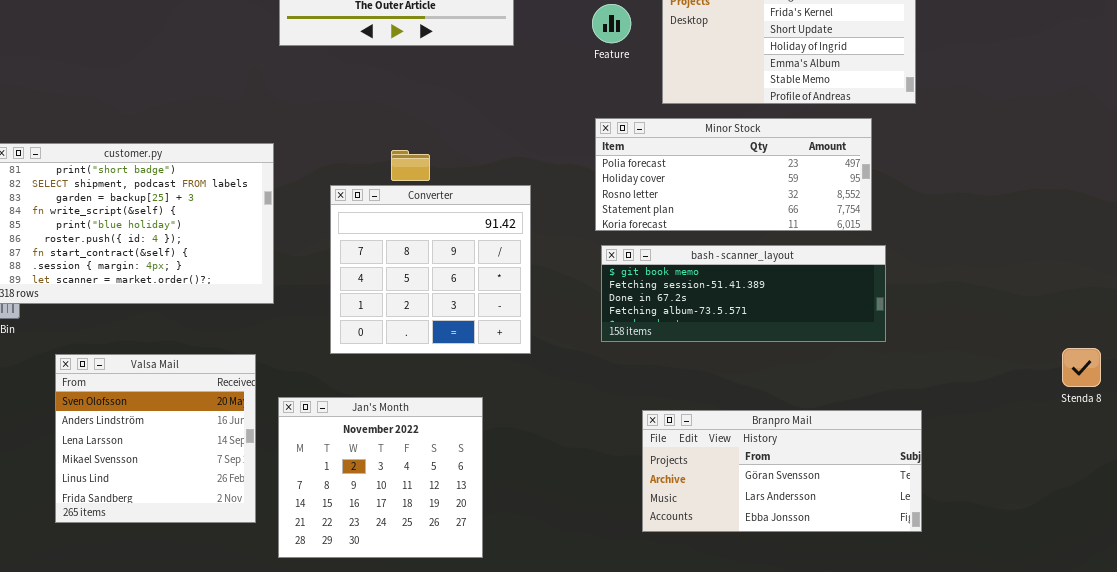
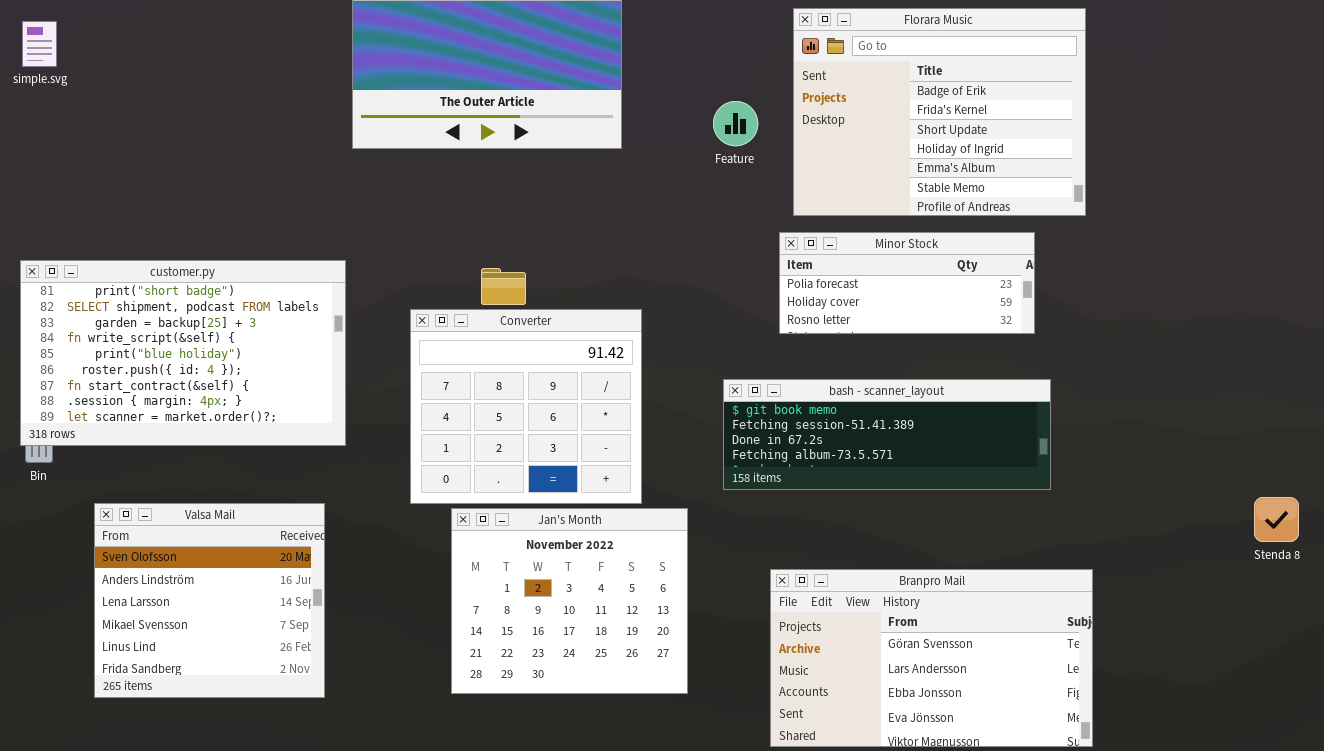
Minor Stock: [595,118,872,231] -> [779,232,1035,334], resized
Jan's Month: [278,397,483,558] -> [451,508,688,694], moved
Branpro Mail: [642,410,922,532] -> [770,569,1093,747], resized

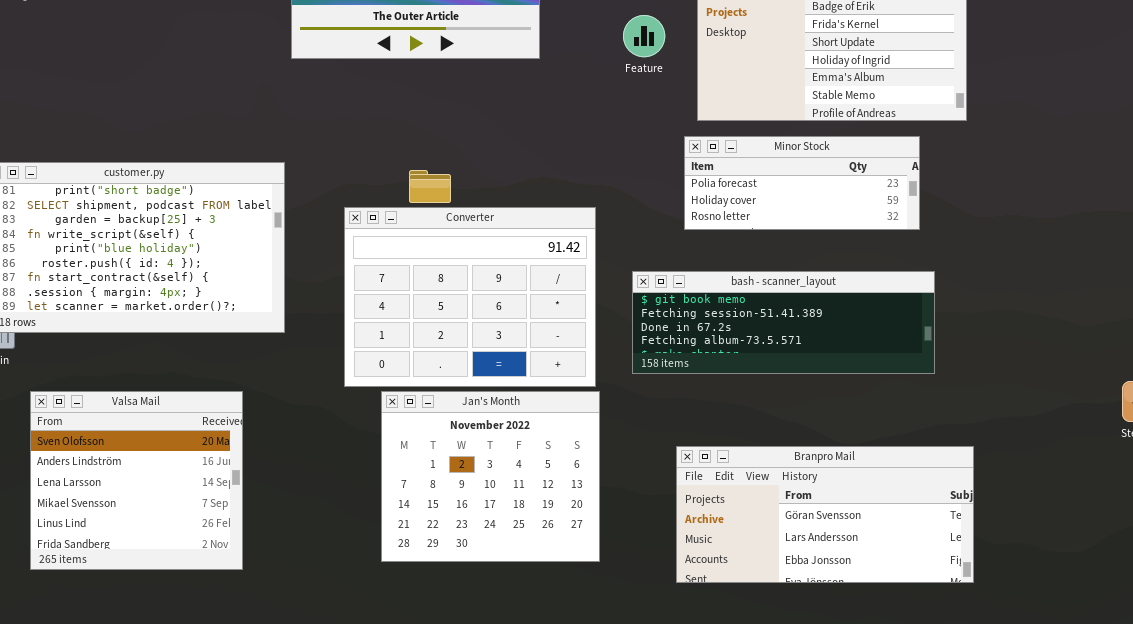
Converter: [410,309,642,504] -> [344,207,596,387], resized
Valsa Mail: [94,503,325,698] -> [30,391,243,570], moved
Branpro Mail: [770,569,1093,747] -> [676,446,974,583], resized

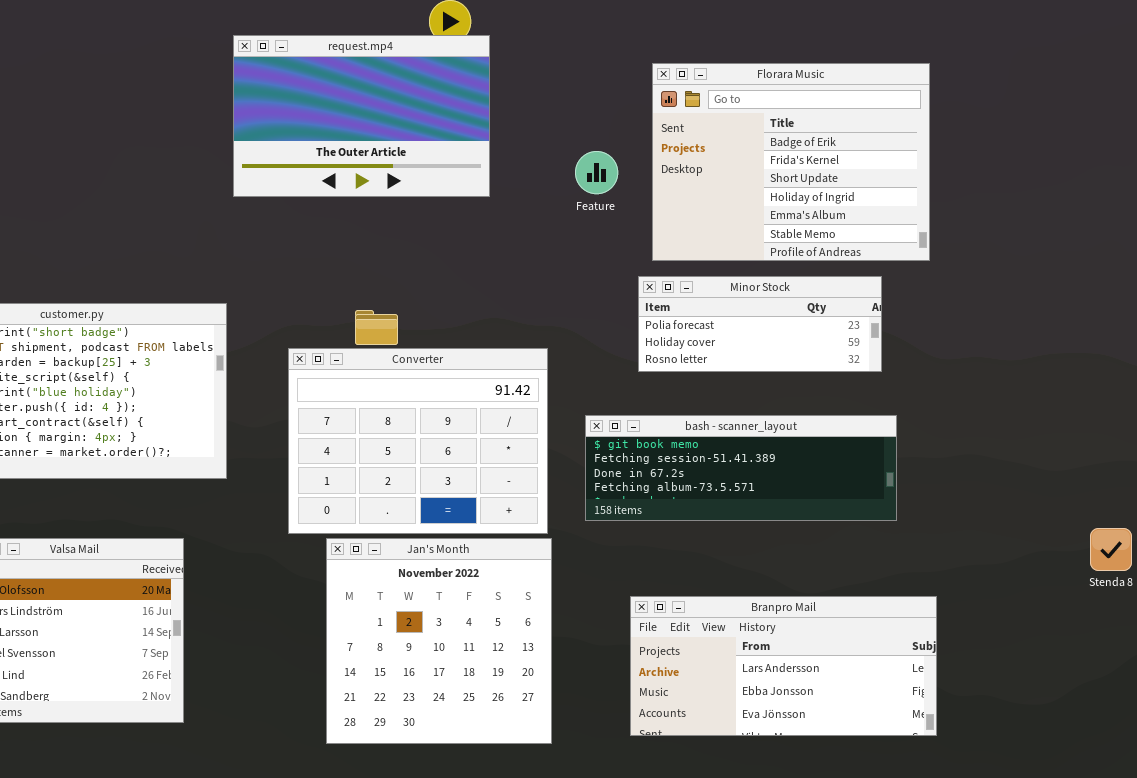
Jan's Month: [381,391,600,562] -> [326,538,552,744], resized
Branpro Mail: [676,446,974,583] -> [630,596,937,736], scrolled down 1 row

